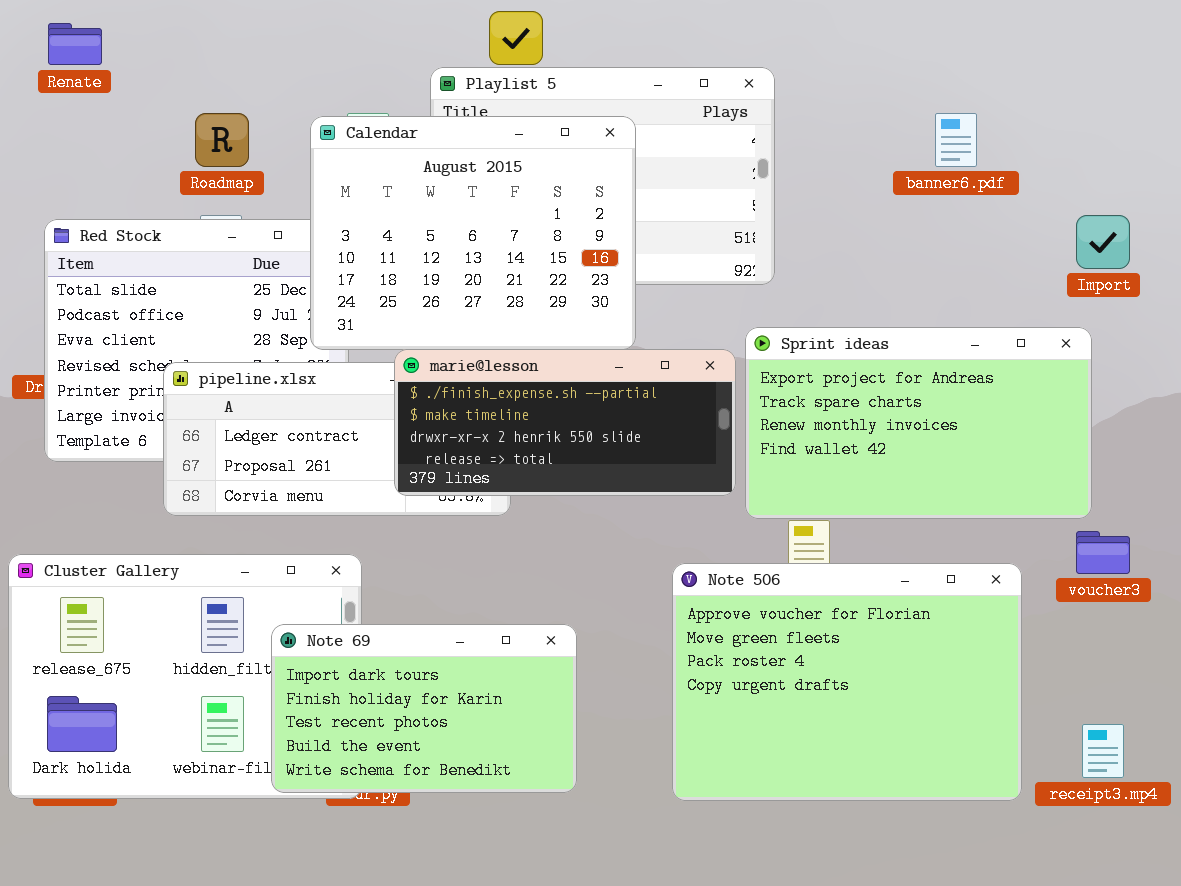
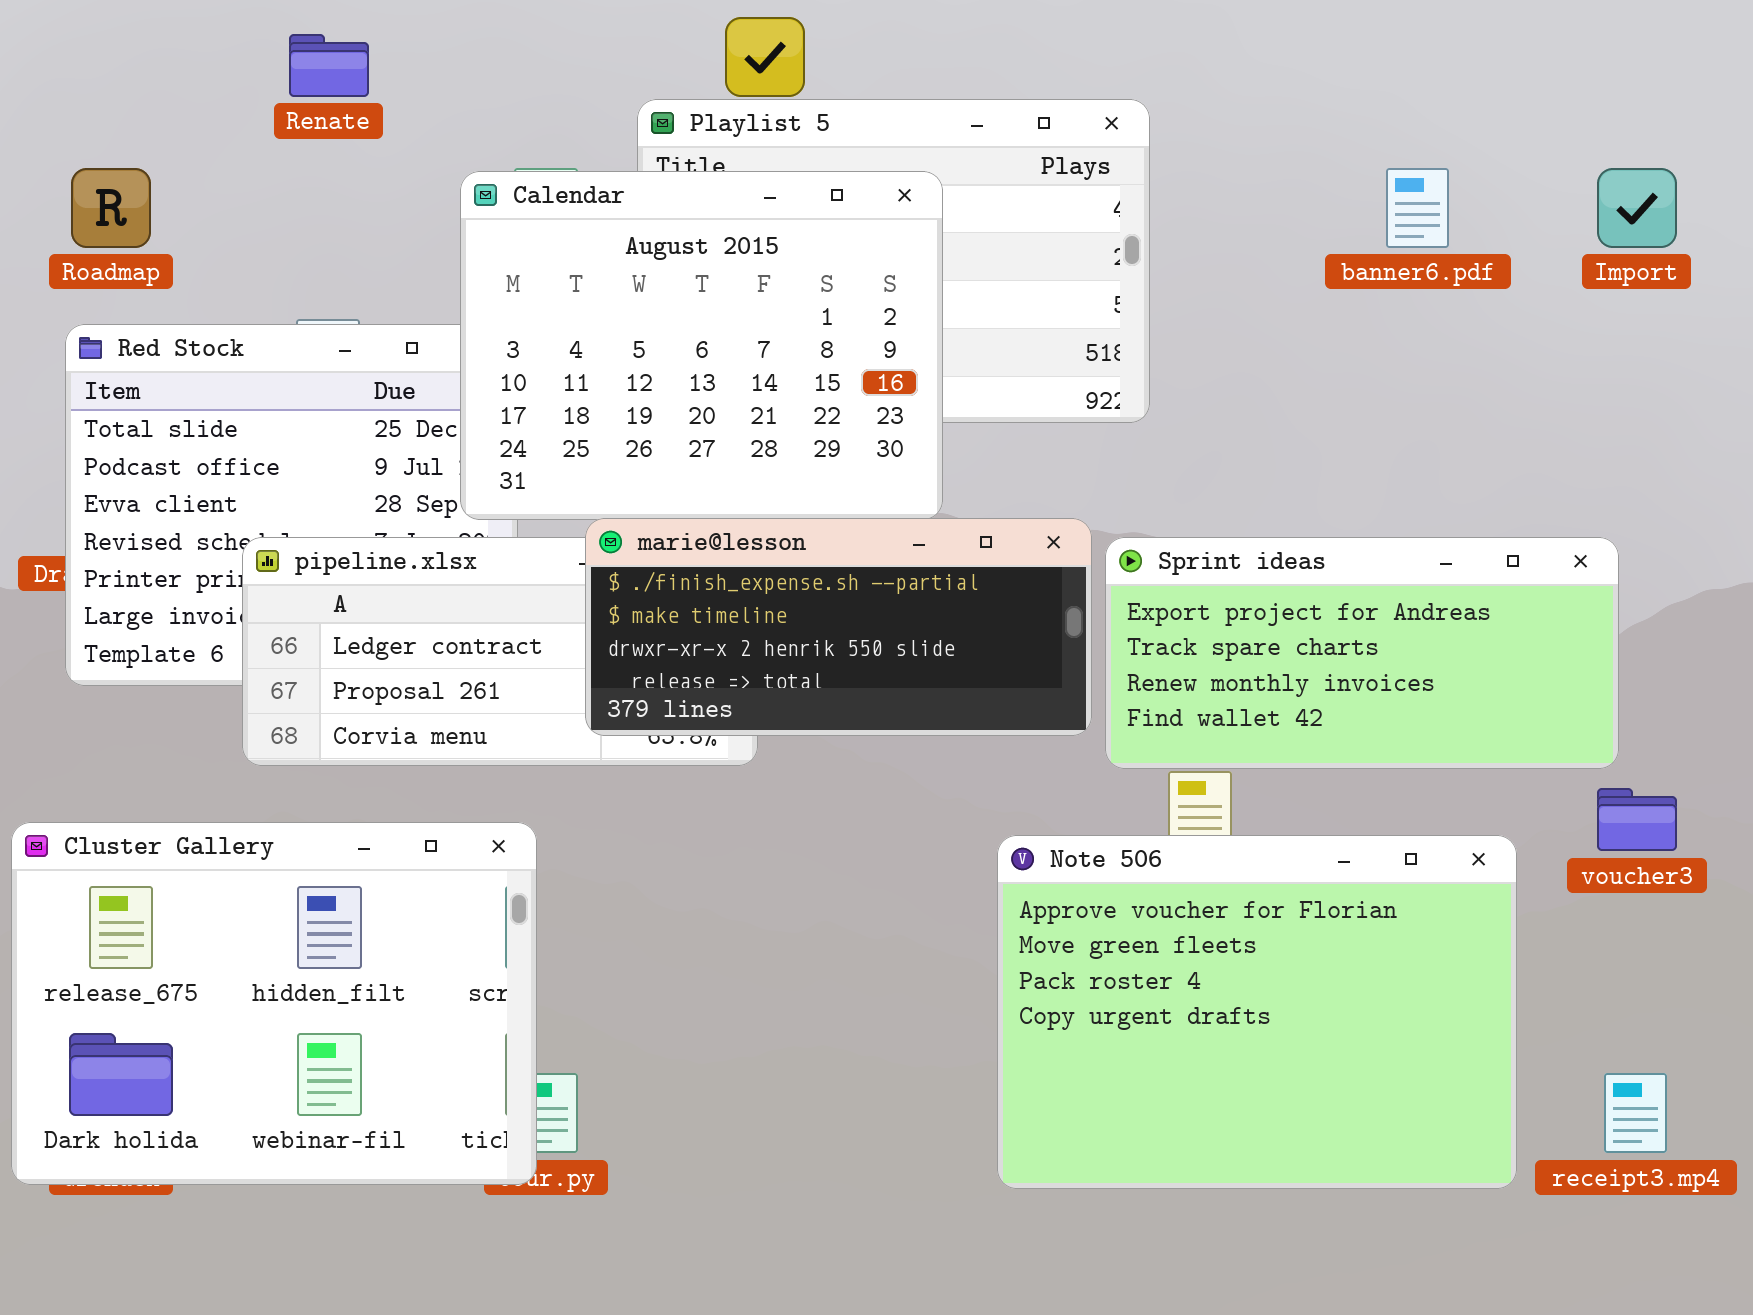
Renate: [48,23,102,65] -> [289,34,369,97], moved
Roadmap: [195,113,249,167] -> [71,168,151,248], moved
Import: [1076,215,1130,269] -> [1597,168,1677,248], moved
Sprint ideas: [745,327,1092,519] -> [1105,537,1619,769], resized
Note 69: [271,624,577,793] -> none, closed

